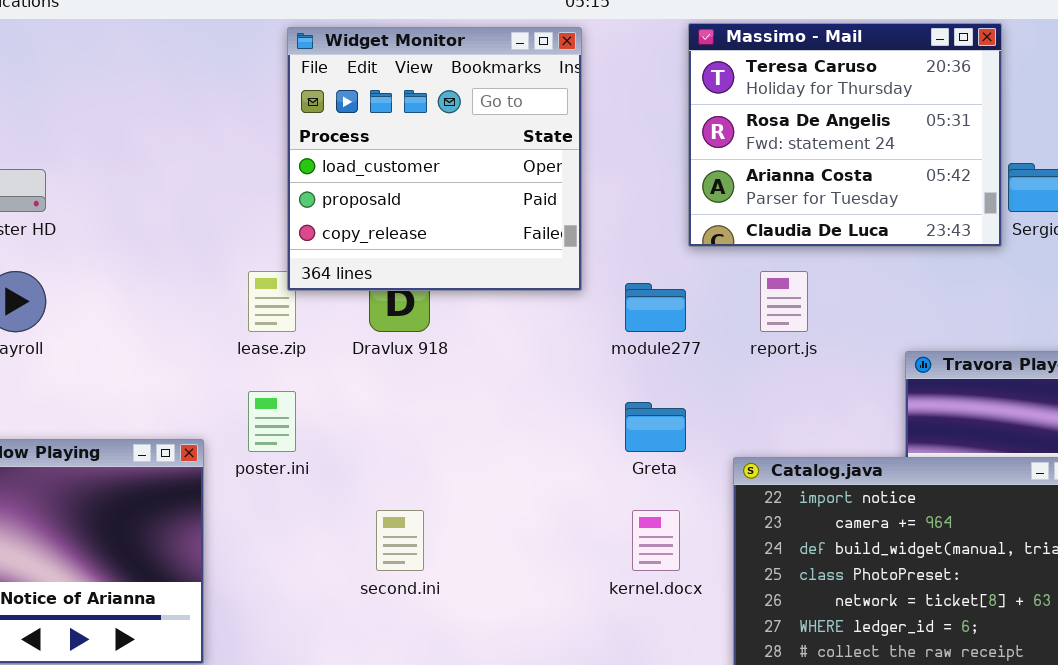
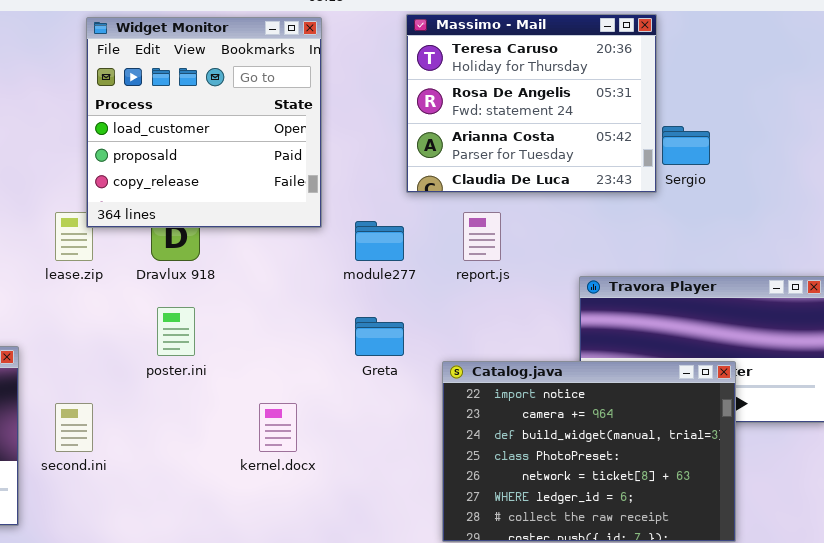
poster.ini: [248,391,296,452] -> [157,307,195,356], moved
second.ini: [376,510,424,571] -> [55,403,93,452], moved
kernel.docx: [632,510,680,571] -> [259,403,297,452], moved

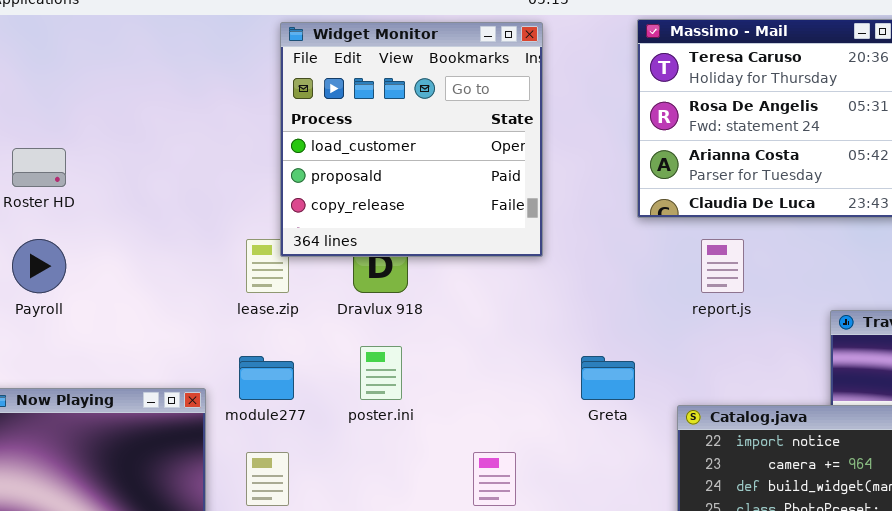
module277: [355,221,404,261] -> [239,356,294,400], moved

